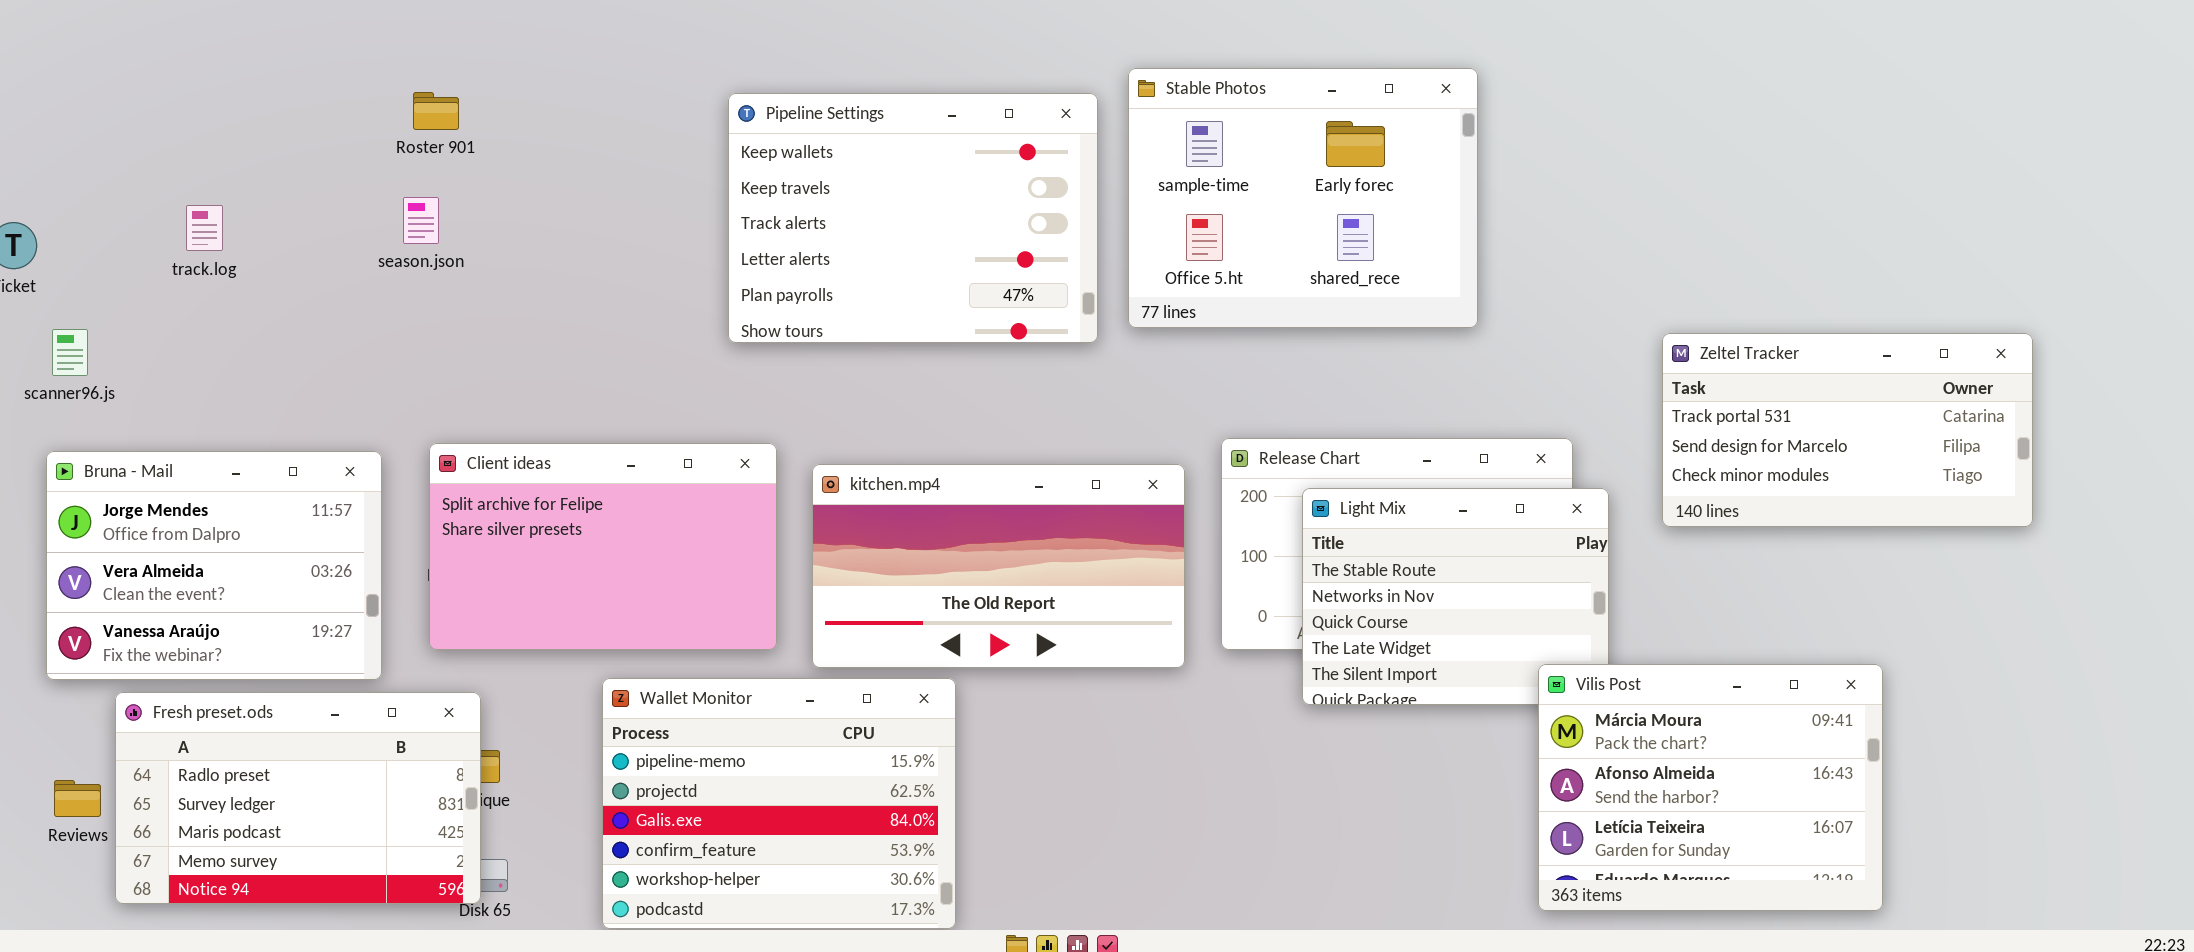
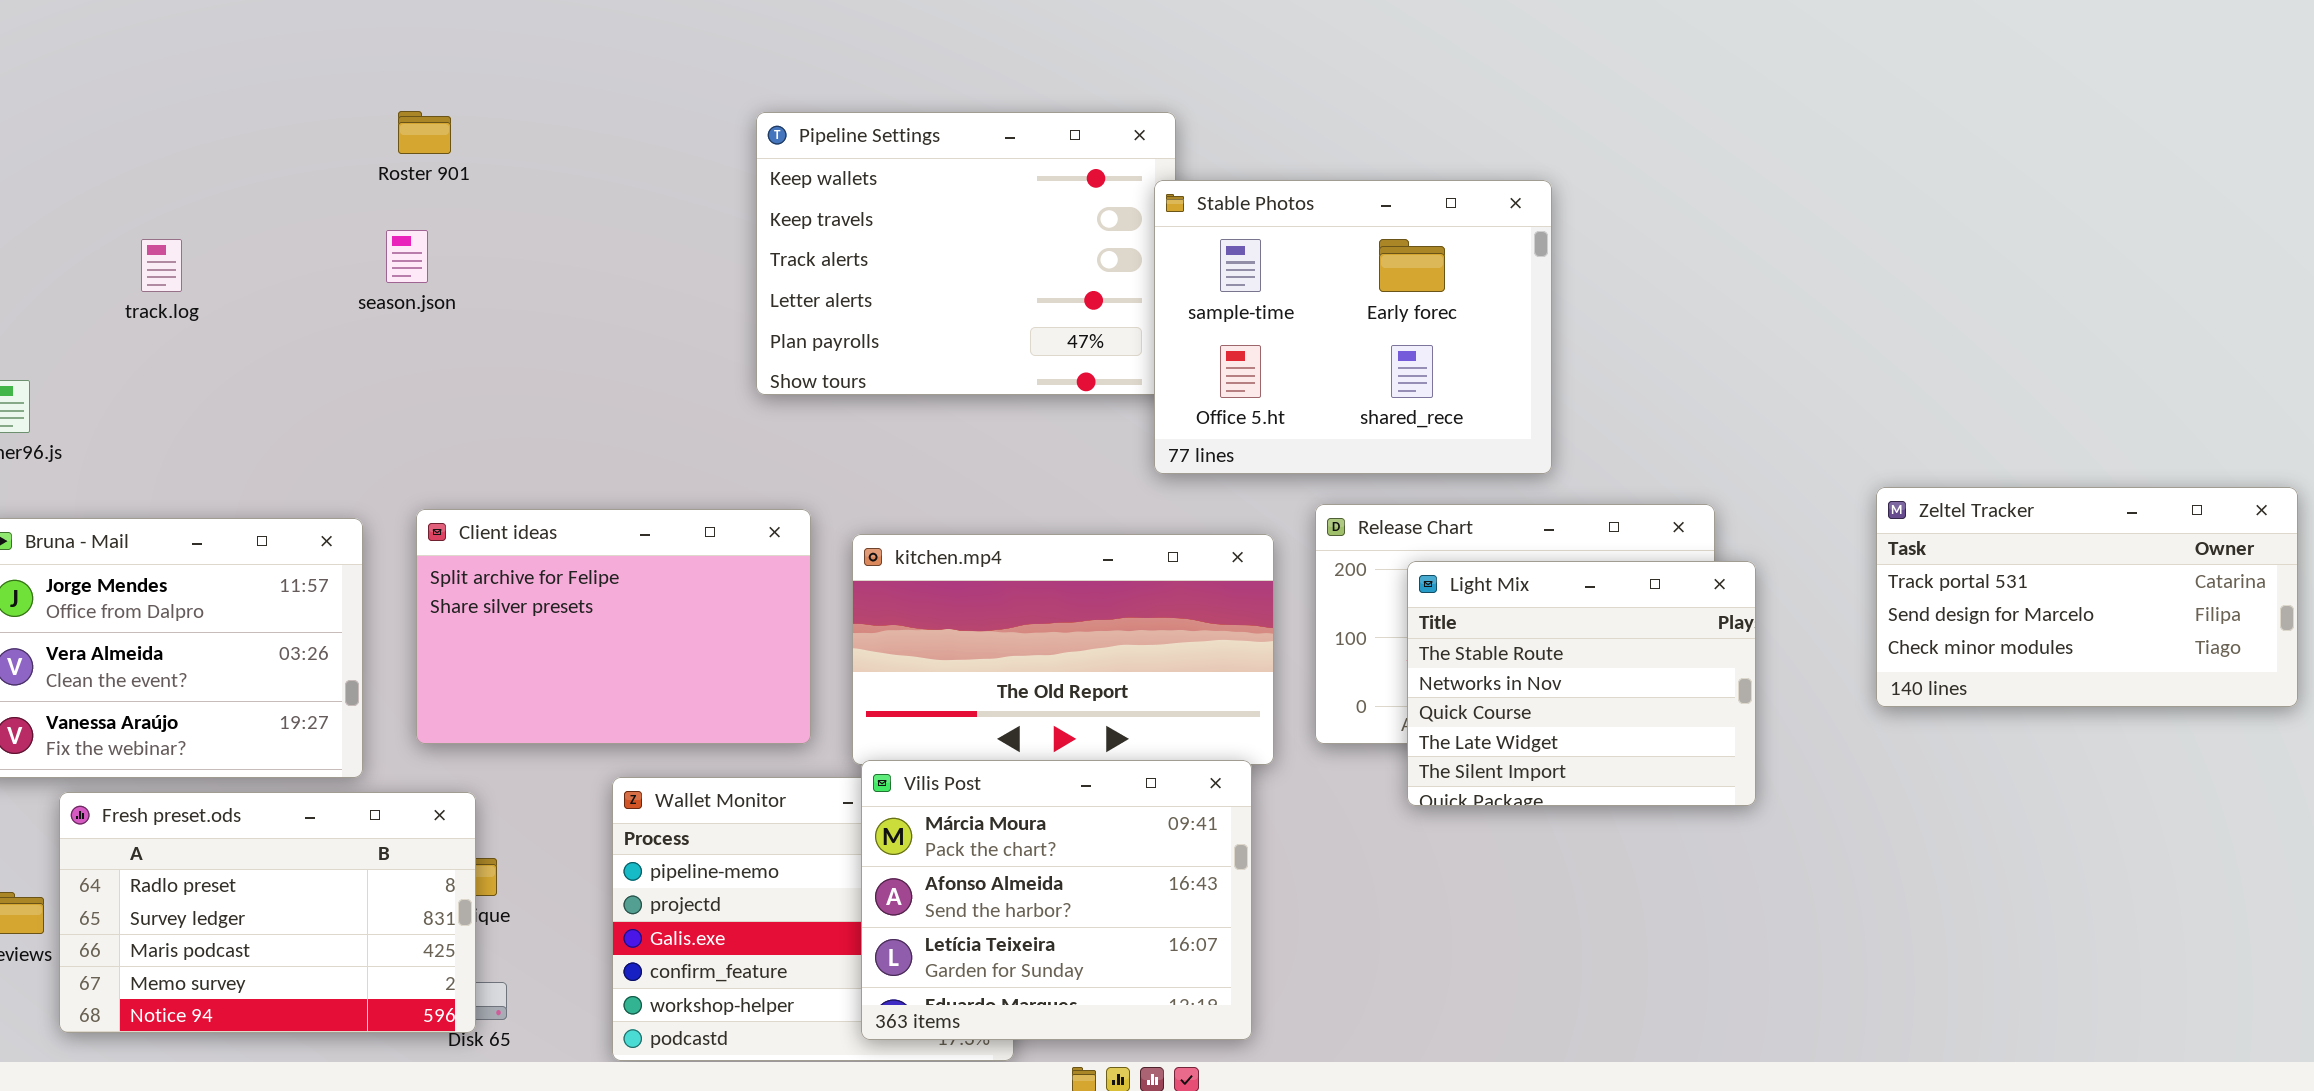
Stable Photos: [1128,68,1478,328] -> [1154,180,1552,474], moved
Zeltel Tracker: [1662,333,2033,527] -> [1876,487,2298,707], moved
Vilis Post: [1538,664,1883,911] -> [861,760,1252,1040], moved

